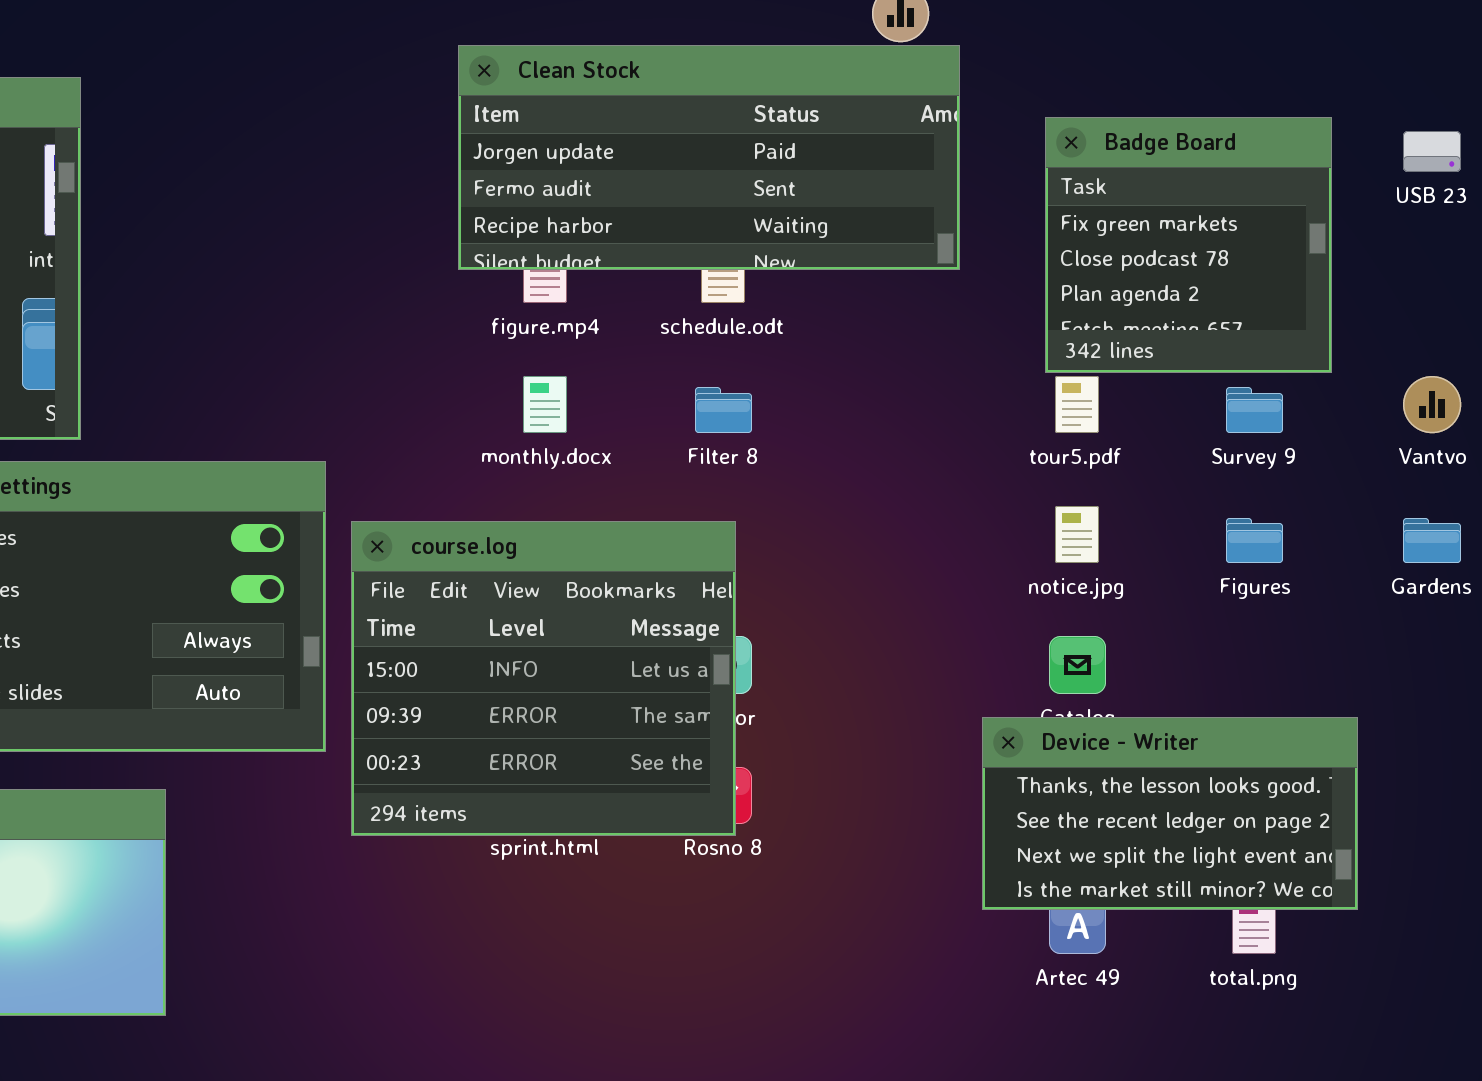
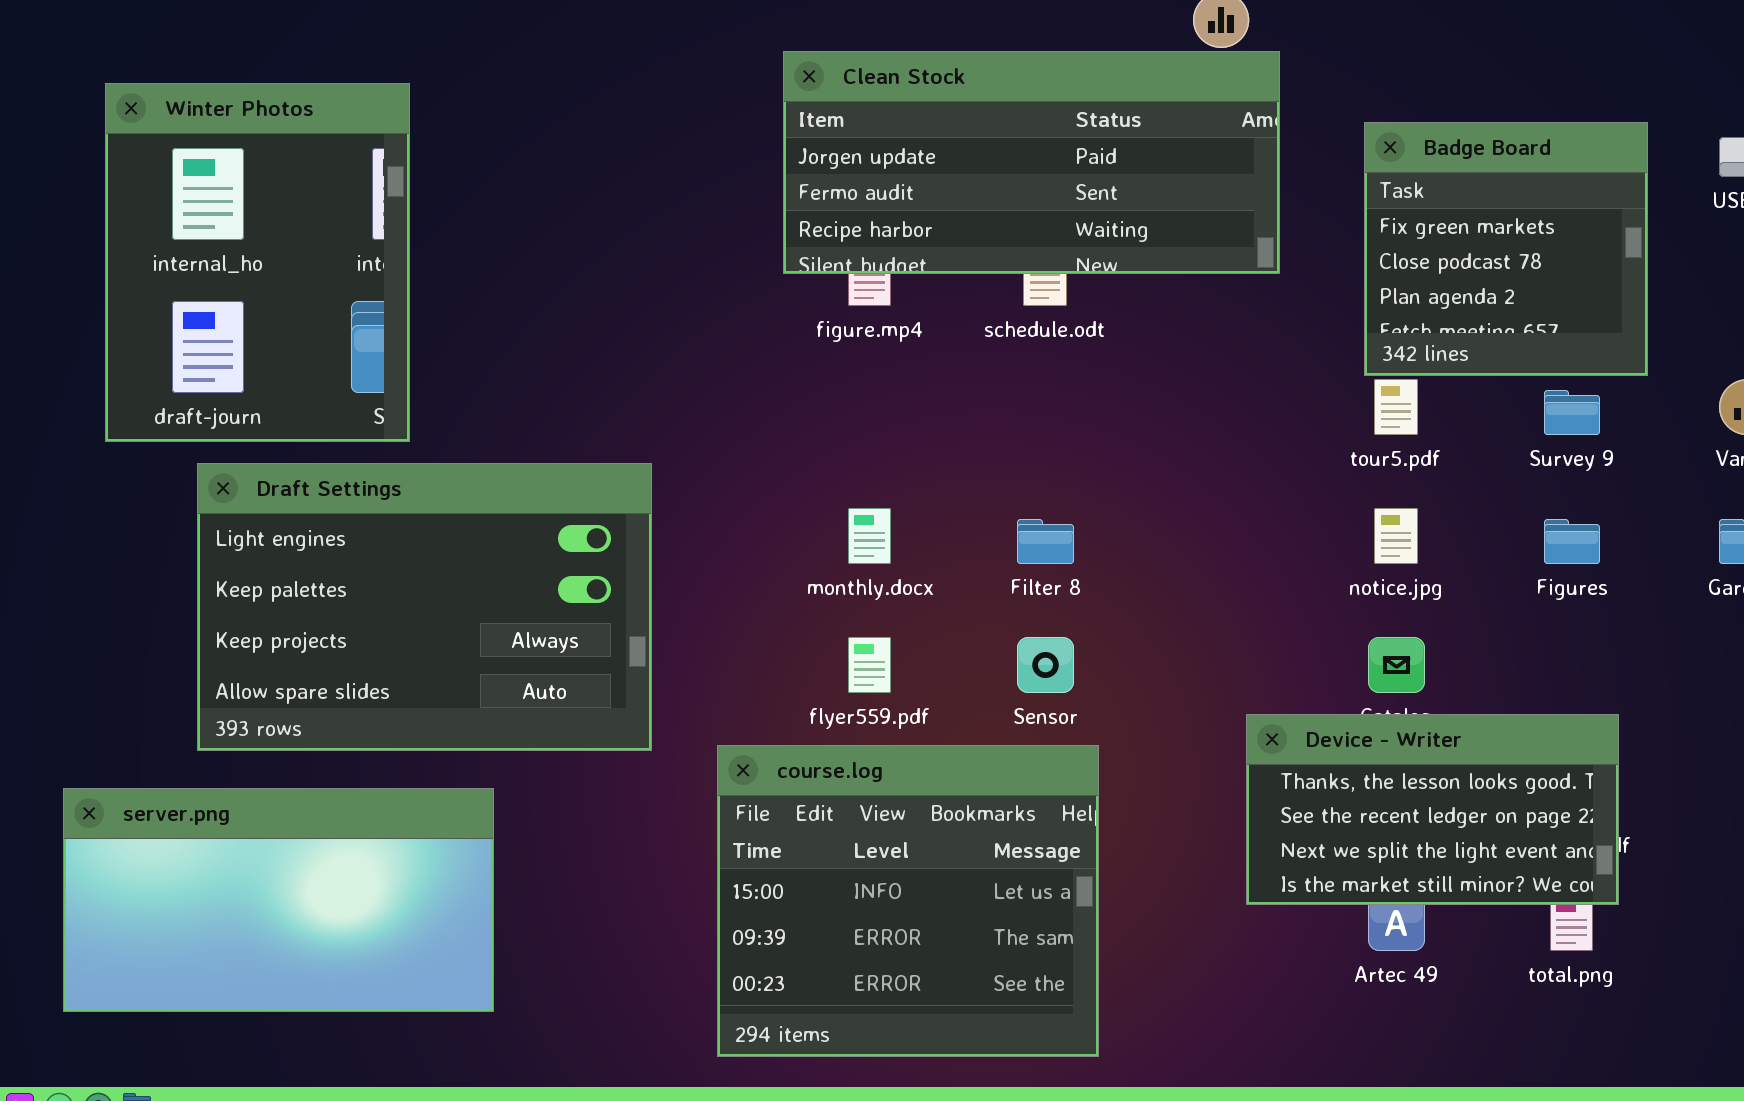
monthly.docx: [523,376,567,433] -> [848,508,891,564], moved
Filter 8: [695,387,752,433] -> [1017,519,1074,564], moved
course.log: [351,521,736,836] -> [717,745,1099,1057], moved
Device - Writer: [982,717,1358,910] -> [1246,714,1619,905], moved

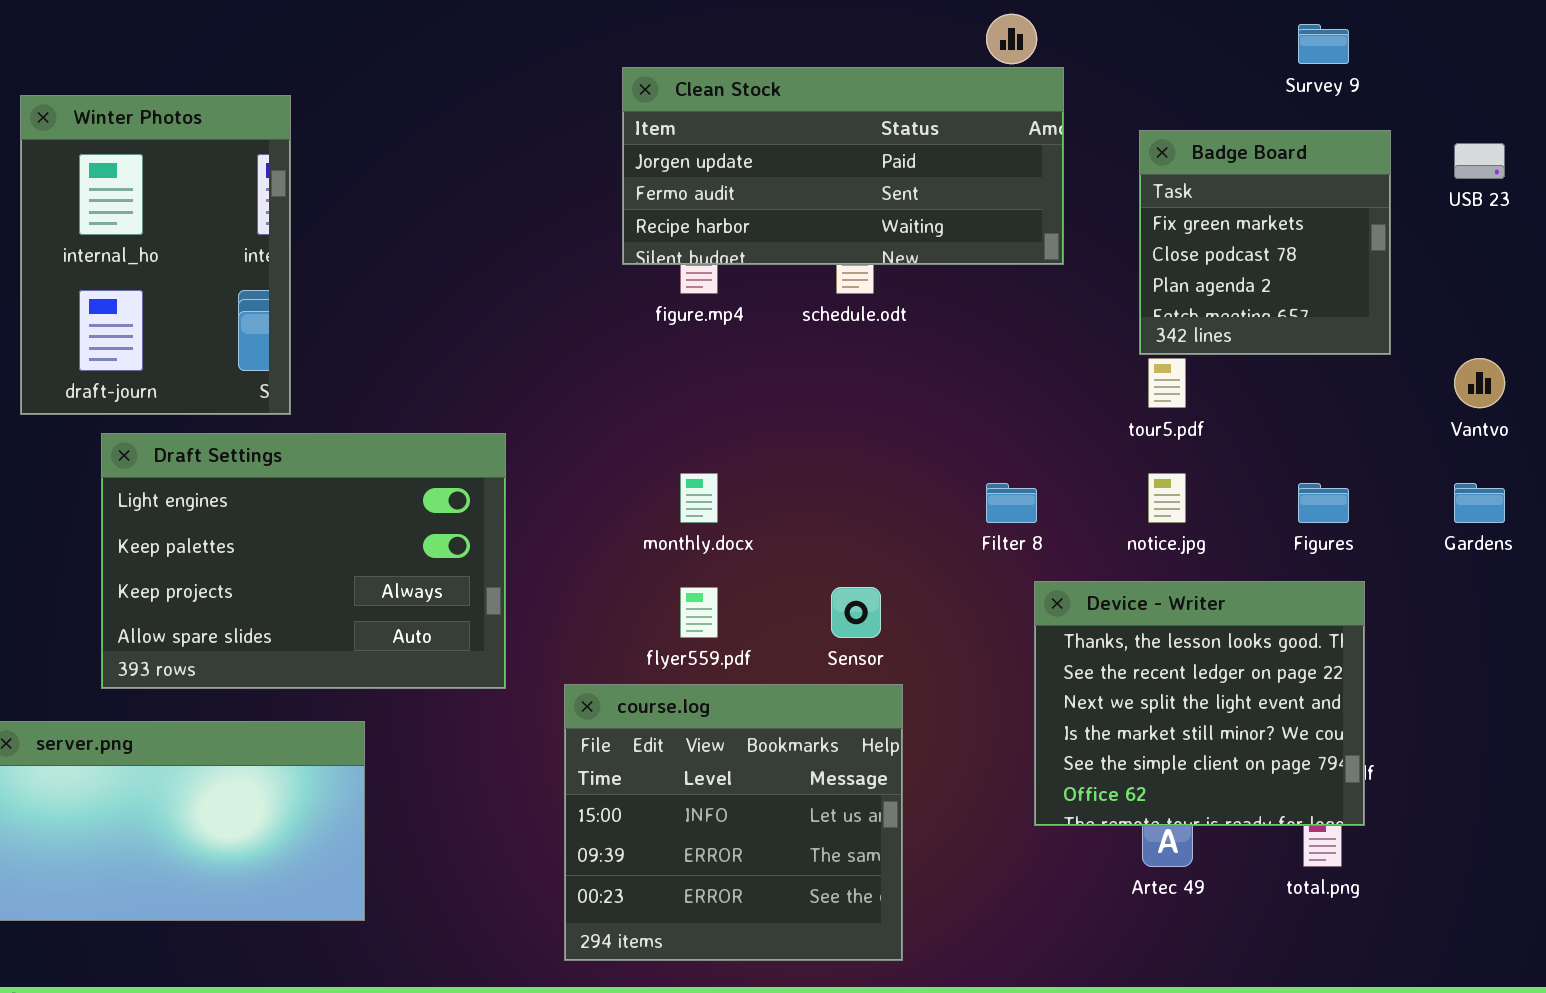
Survey 9: [1544,390,1600,435] -> [1298,24,1349,64], moved
Filter 8: [1017,519,1074,564] -> [986,483,1037,523], moved
Device - Writer: [1246,714,1619,905] -> [1034,581,1365,826], resized

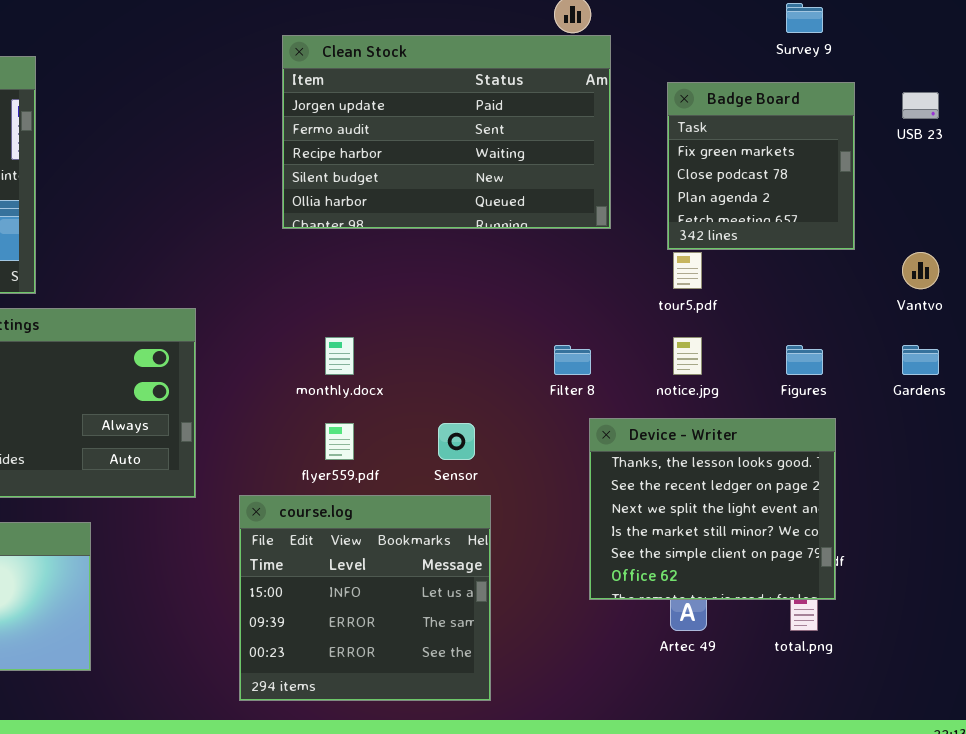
Clean Stock: [622,67,1064,265] -> [282,35,611,229], resized

